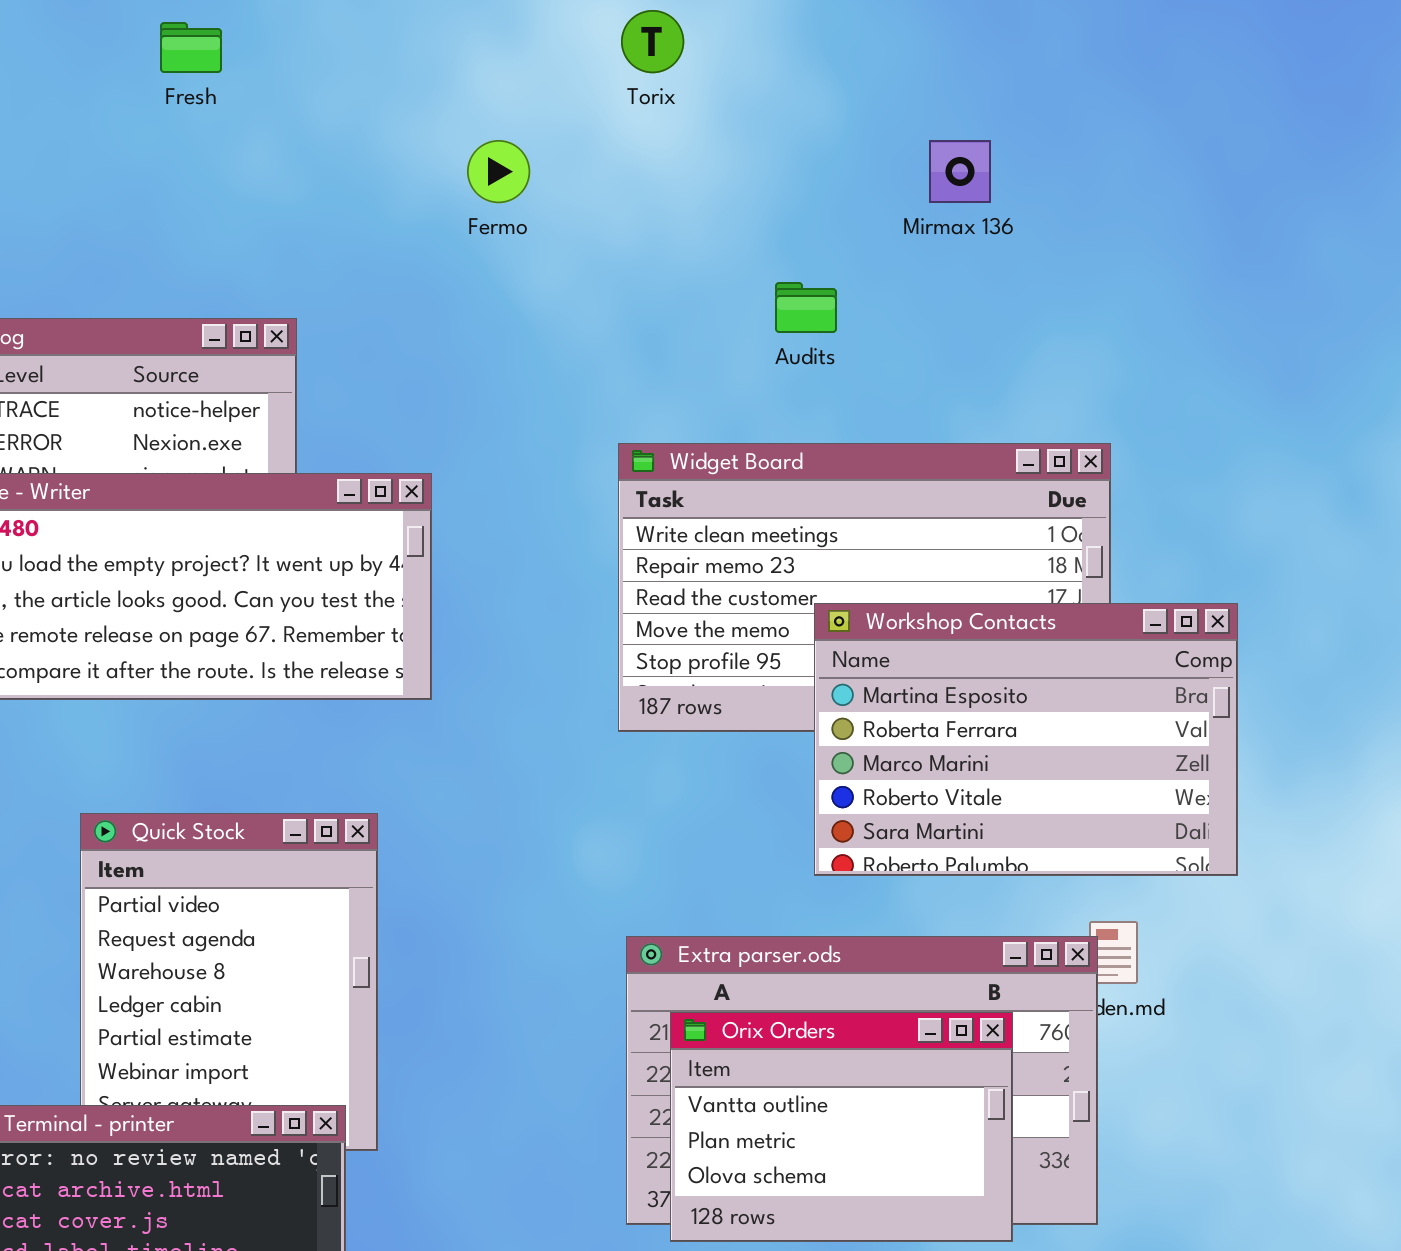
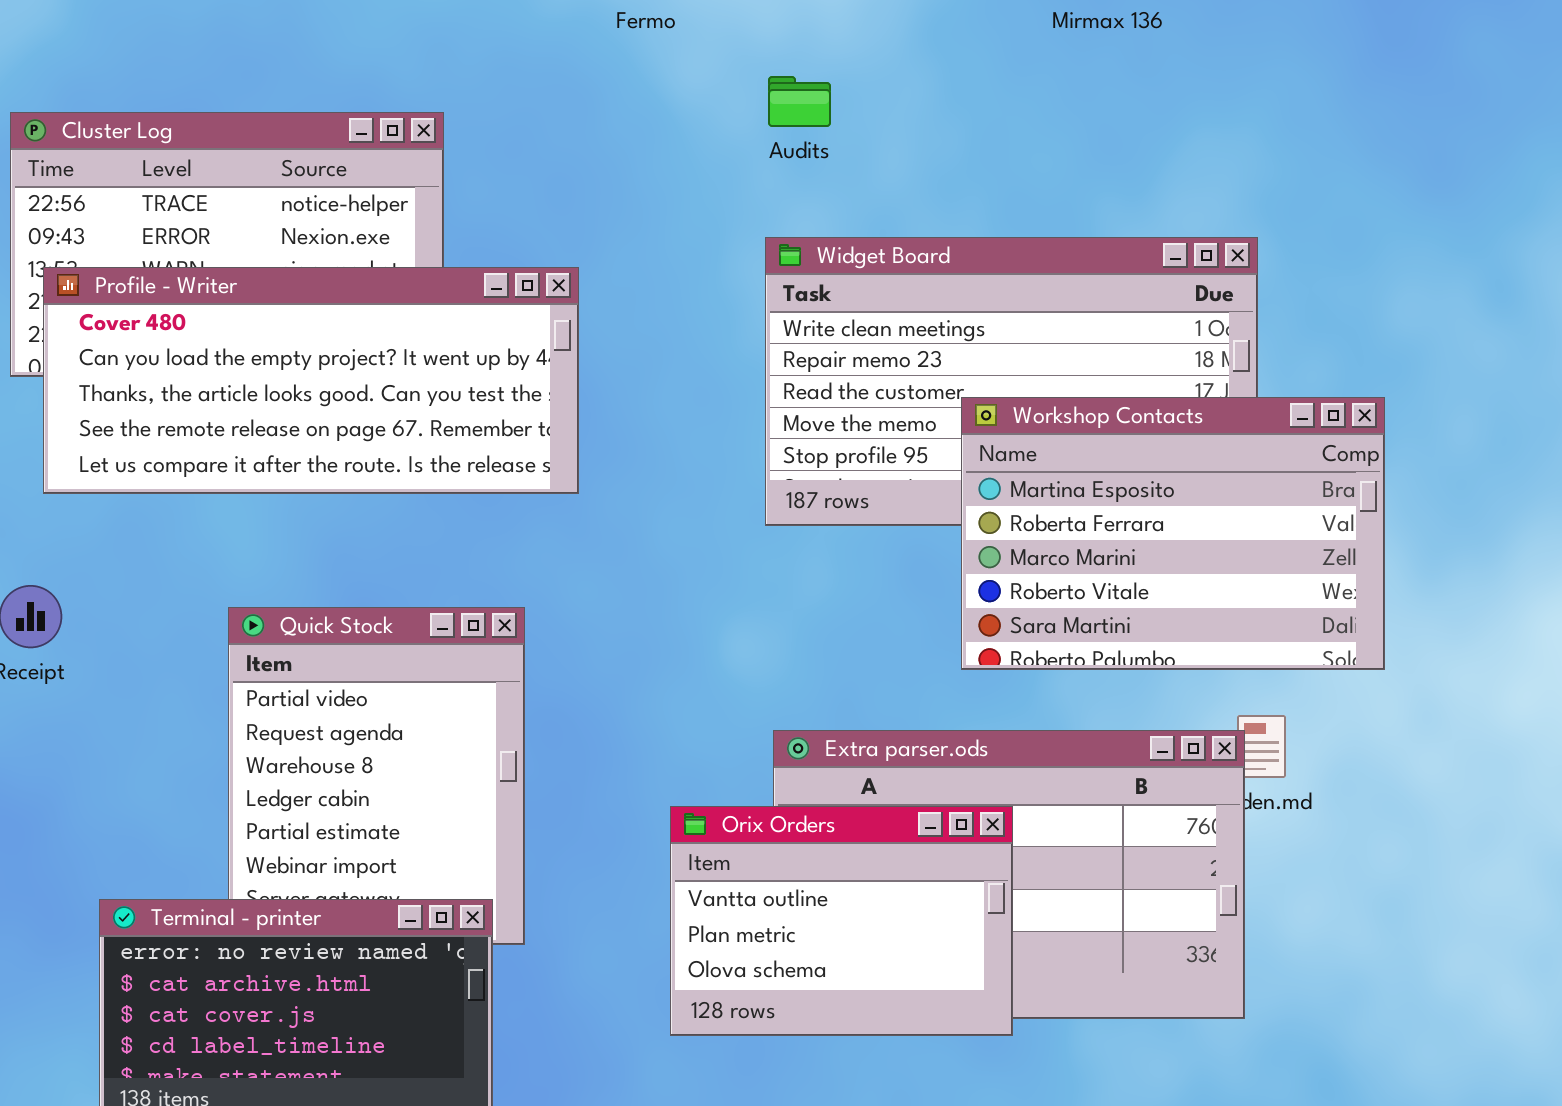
Audits: [775,282,837,333] -> [768,76,831,127], moved
Orix Orders: [670,1012,1013,1242] -> [670,806,1013,1036], moved

